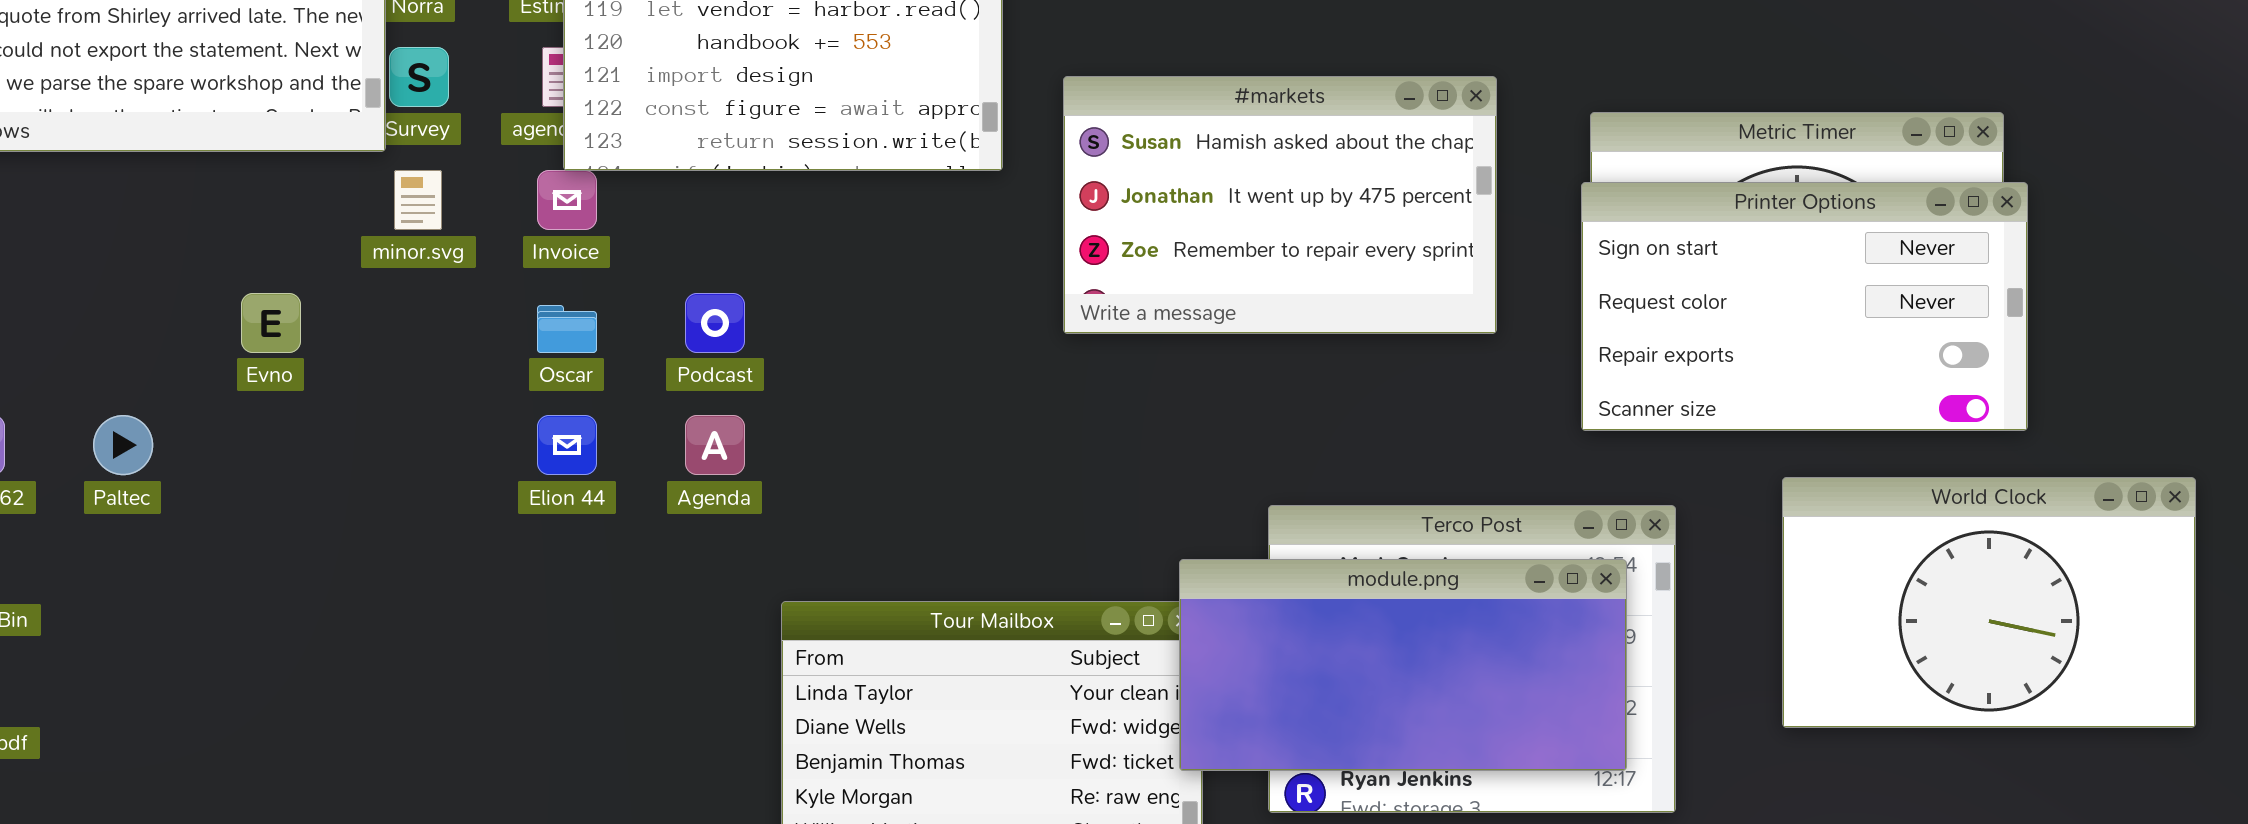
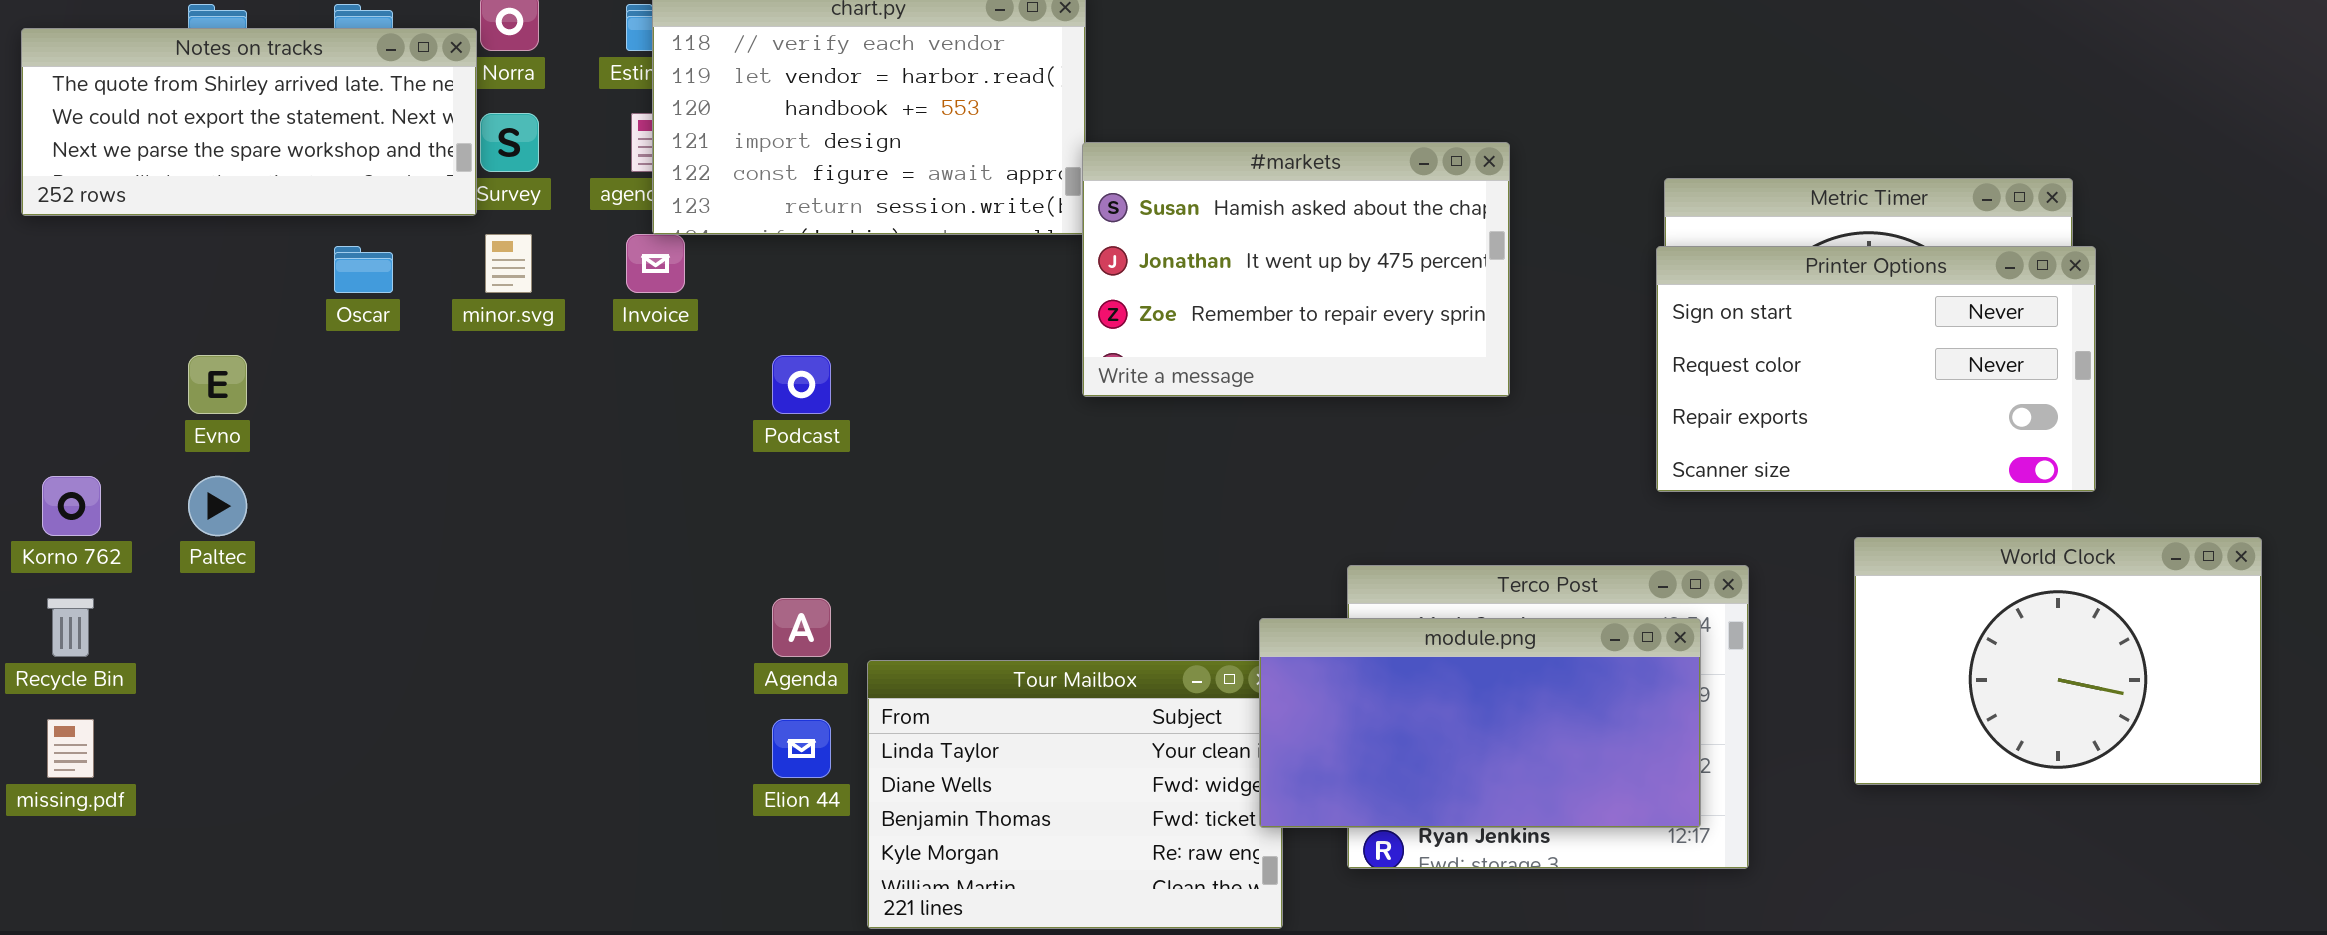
#markets: [1063,76,1497,334] -> [1082,142,1510,397], moved
Evno: [241,293,301,353] -> [188,355,247,414], moved
Oscar: [537,305,597,353] -> [334,246,393,293], moved
Elion 44: [537,415,597,475] -> [772,719,831,778], moved
Agenda: [685,415,745,475] -> [772,598,831,657], moved

